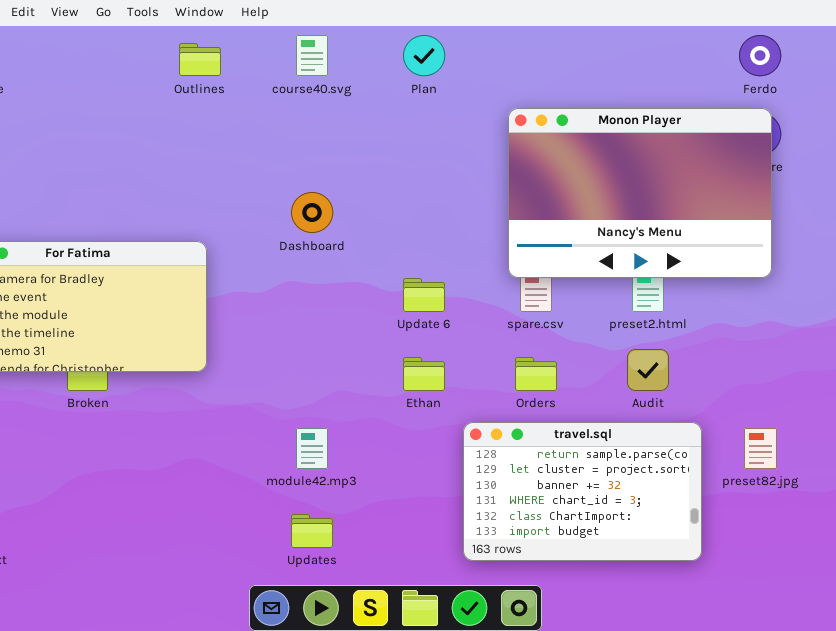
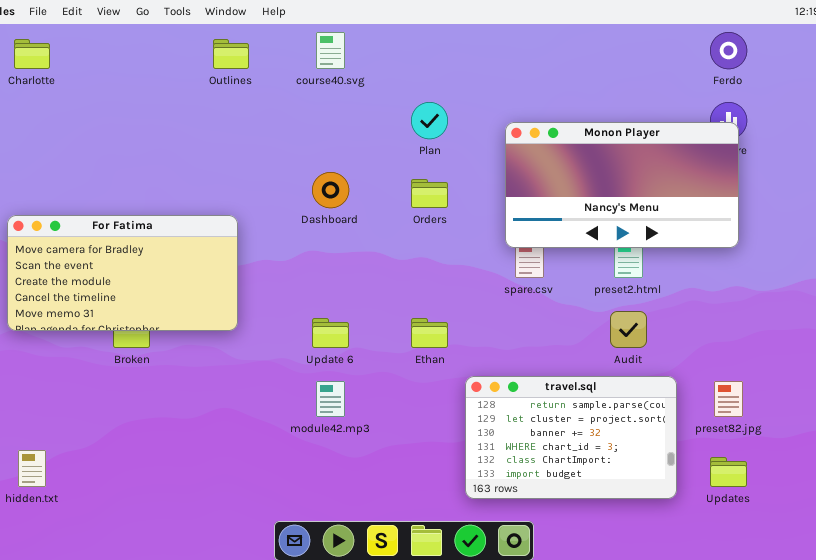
Plan: [403,35,445,76] -> [411,102,448,139], moved
Monon Player: [508,108,772,278] -> [505,122,739,248], resized
Update 6: [403,278,445,312] -> [312,318,349,348], moved
Orders: [515,357,557,391] -> [411,179,448,208], moved
Updates: [291,514,333,548] -> [710,457,747,487], moved

